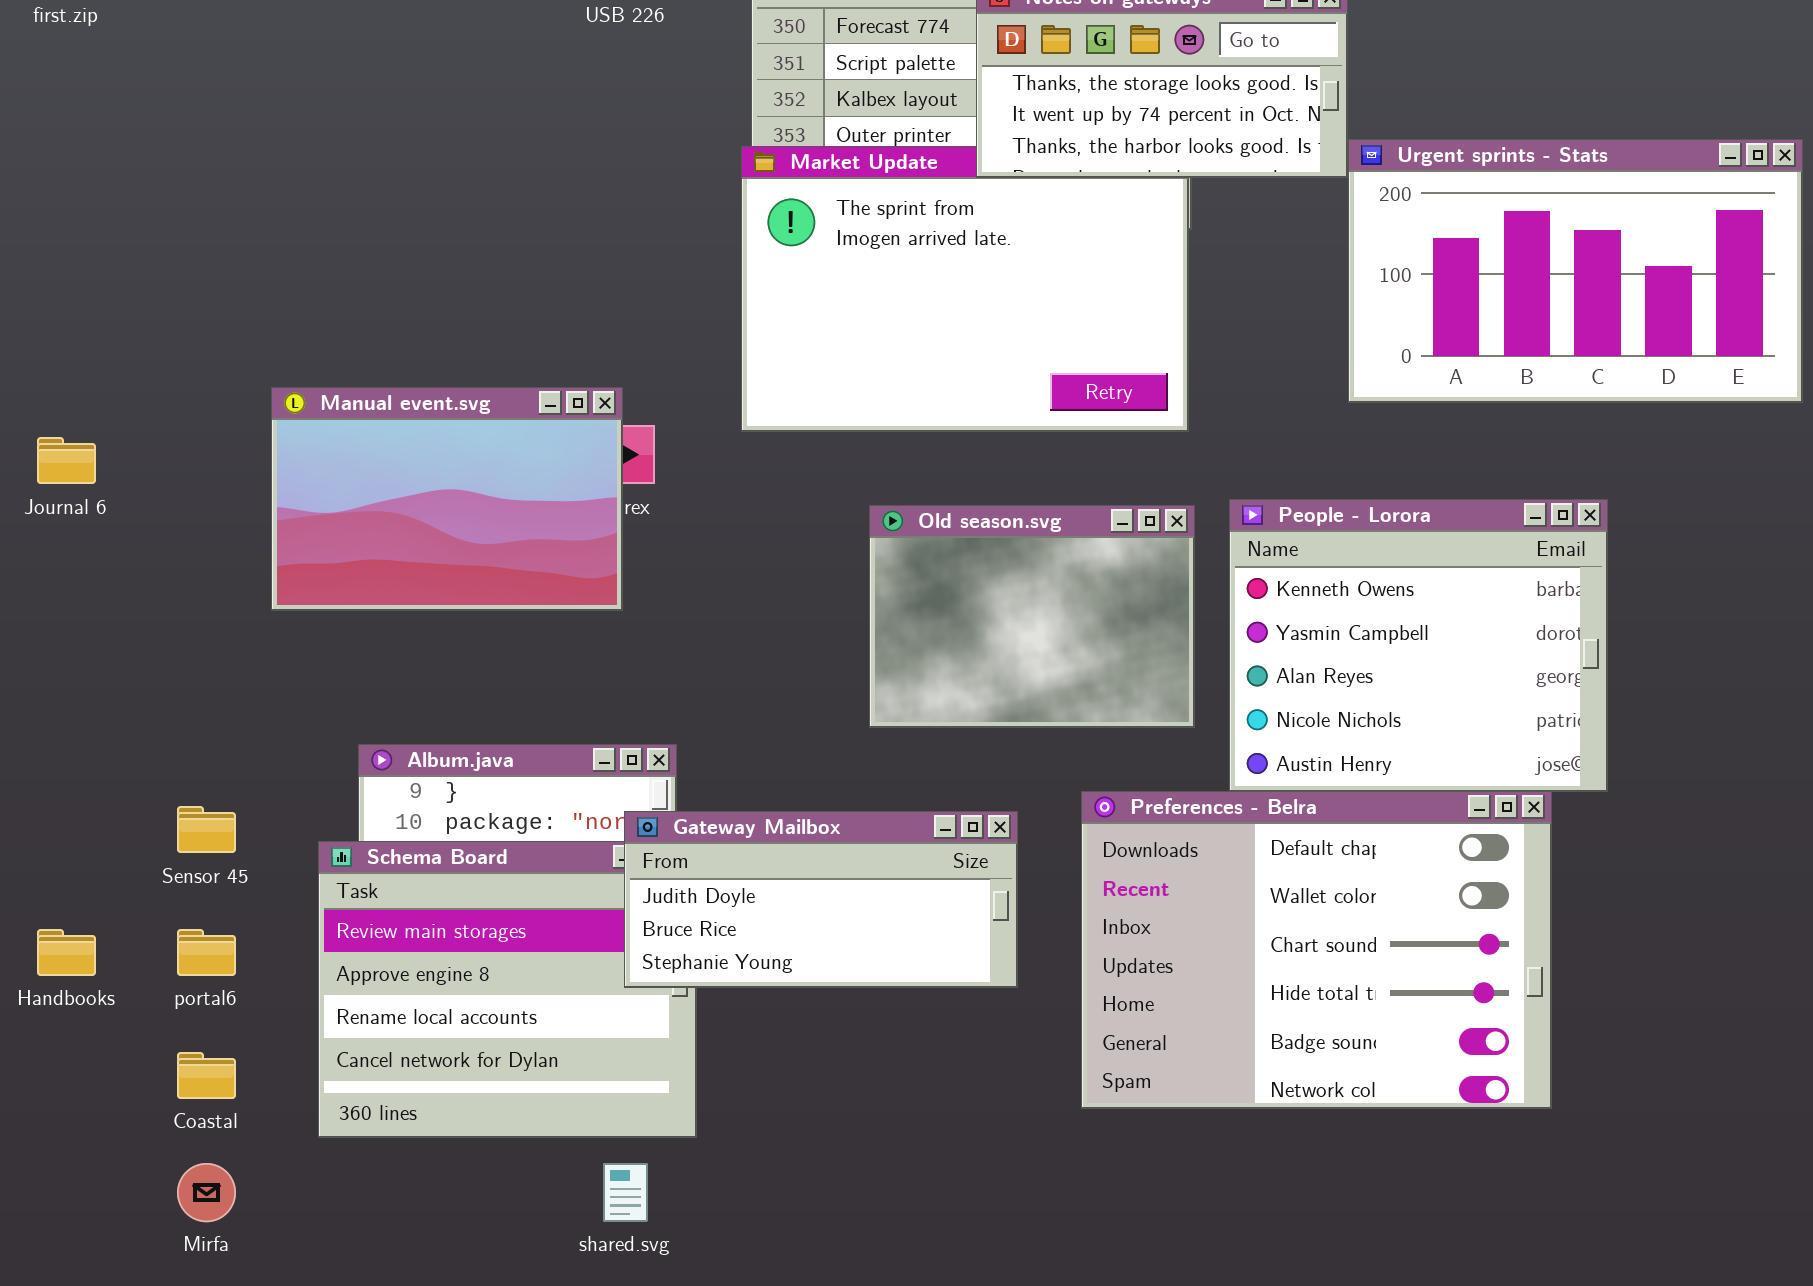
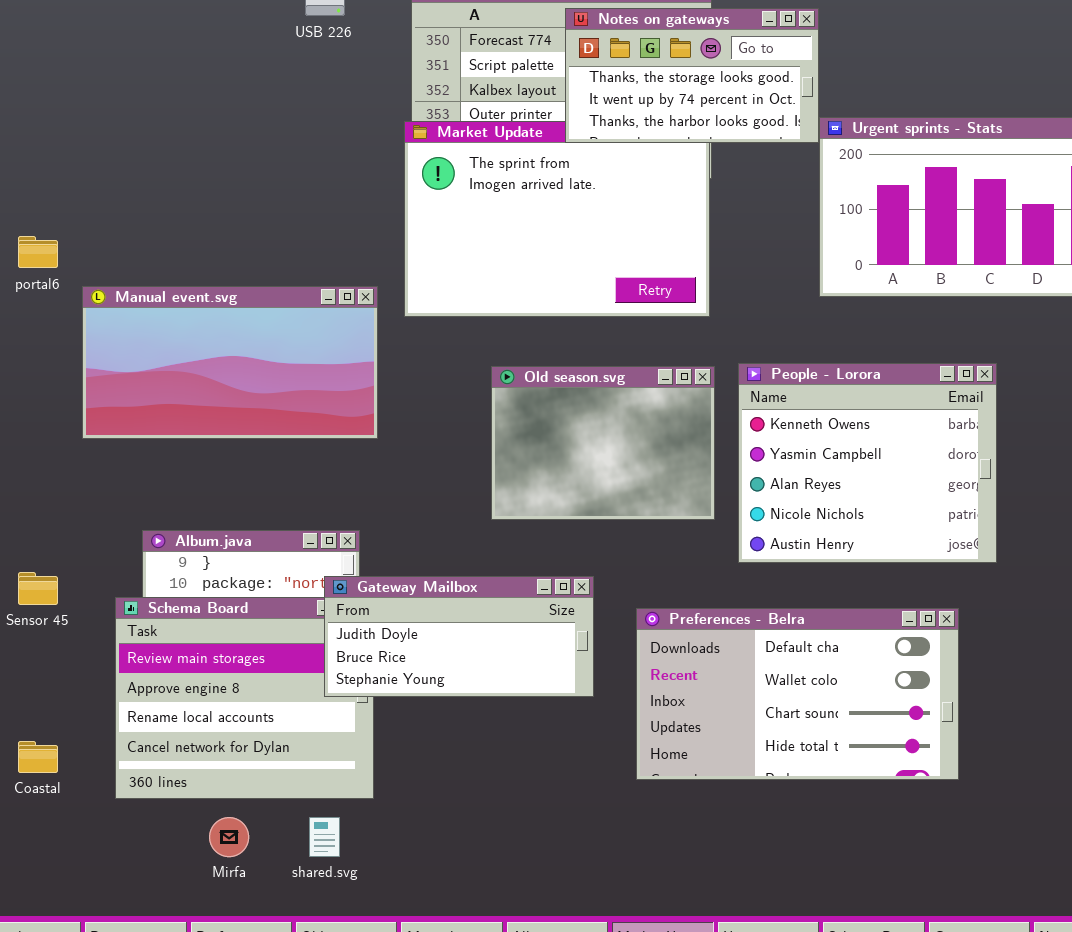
Manual event.svg: [271,387,623,611] -> [82,286,378,439], resized
Preferences - Belra: [1081,791,1552,1109] -> [636,608,959,780], resized
portal6: [177,929,236,976] -> [18,236,58,268], moved
Mirfa: [177,1163,236,1222] -> [209,817,249,857], moved

